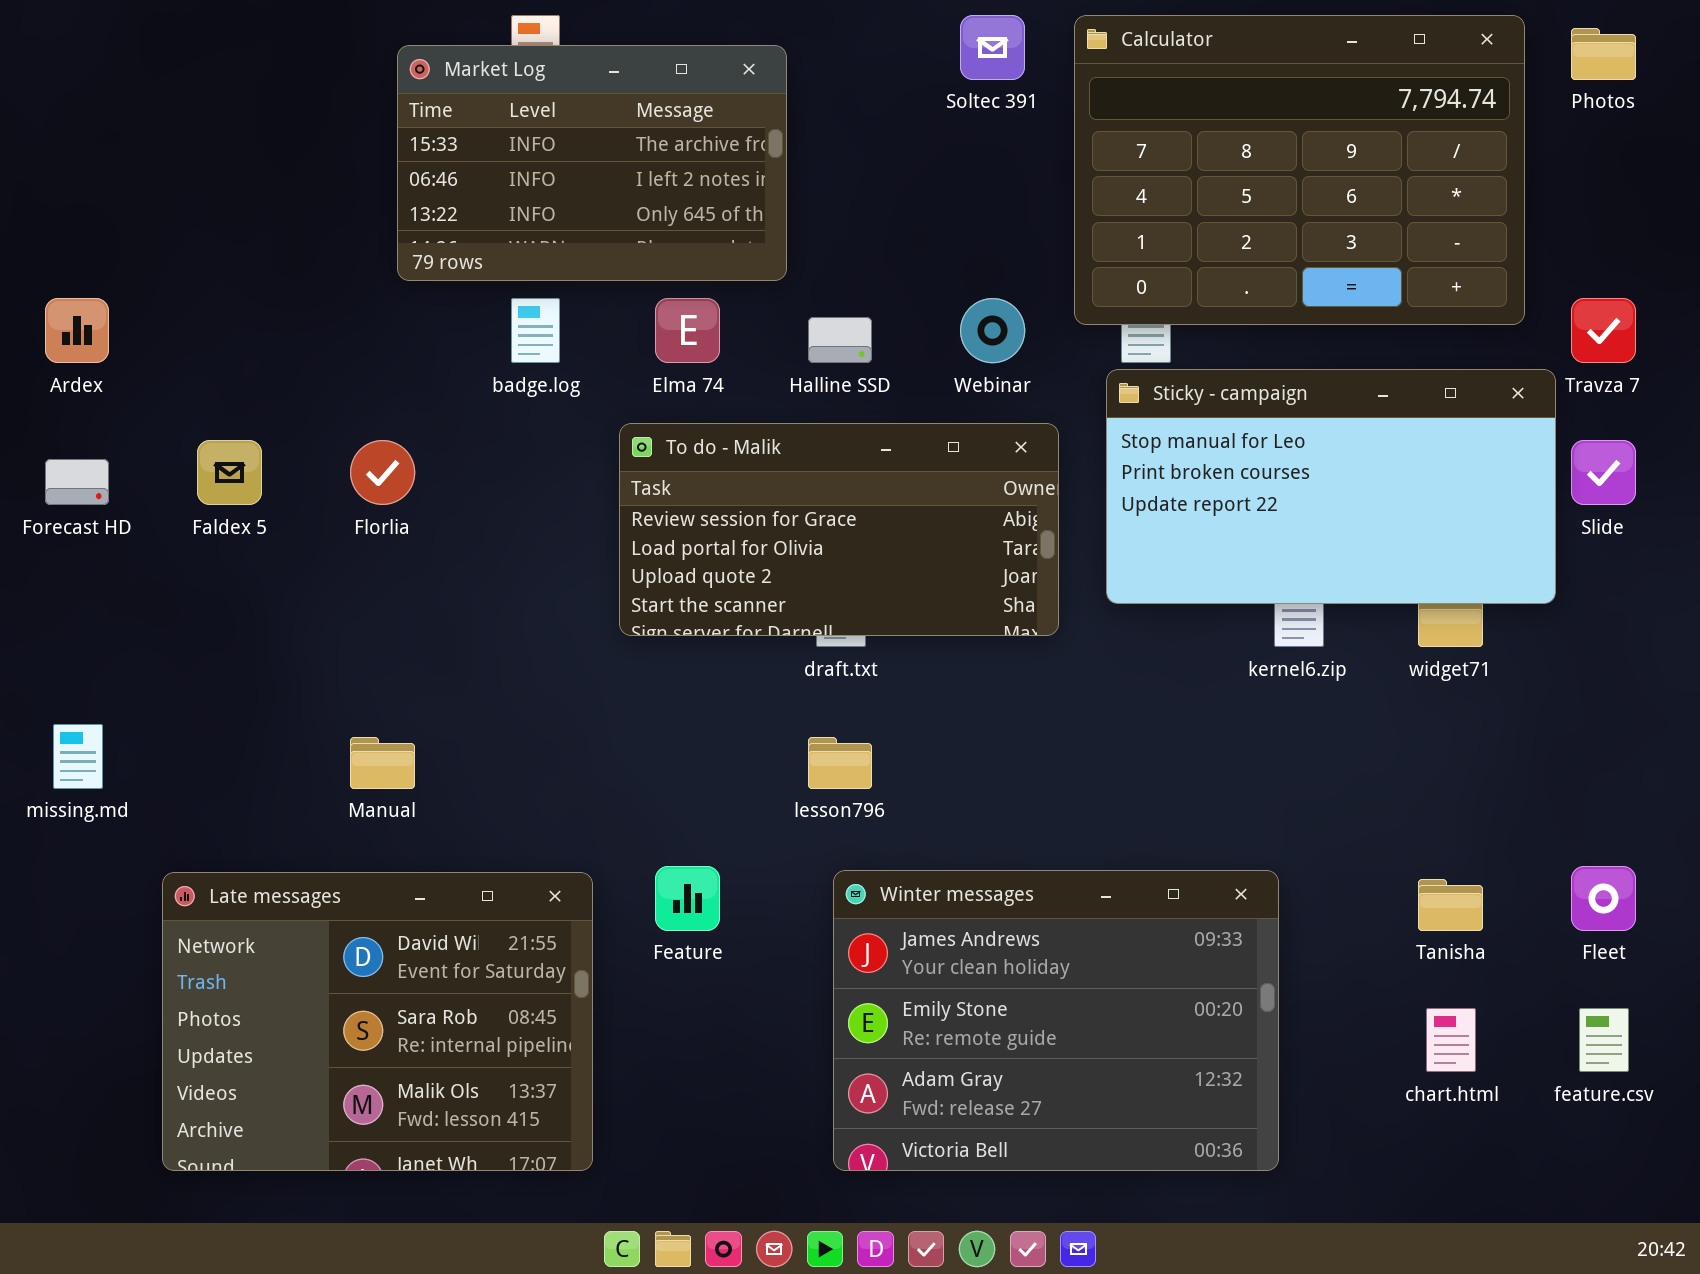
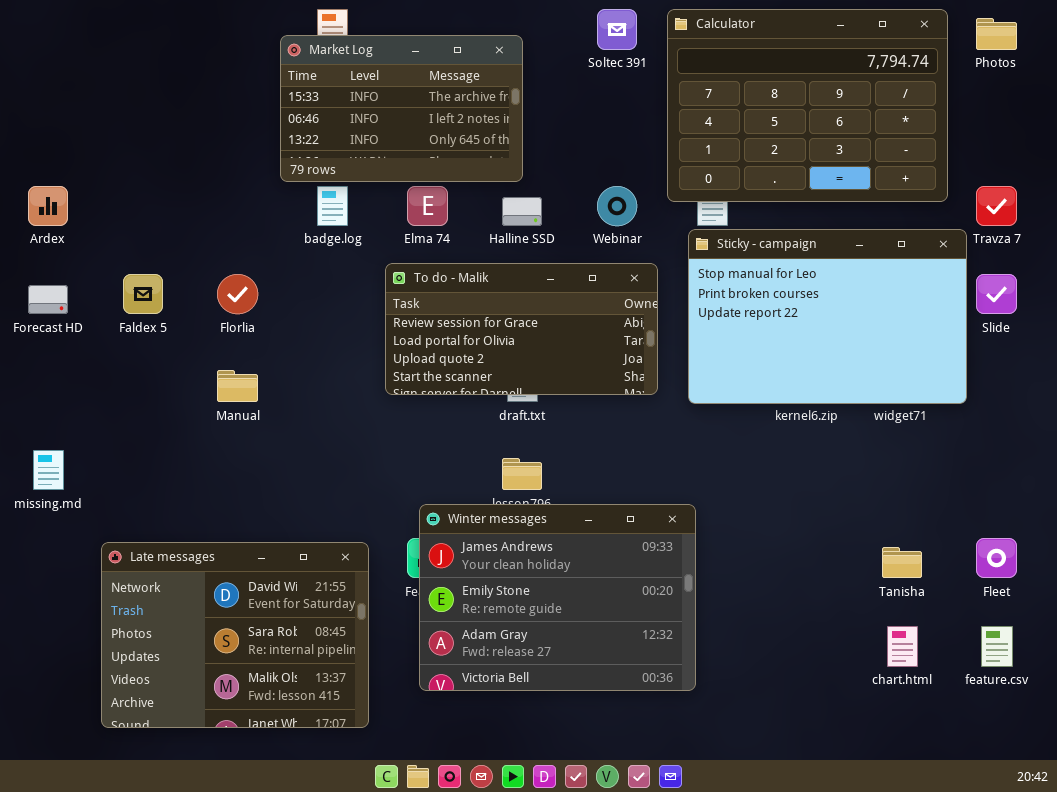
Market Log: [397,45,787,281] -> [280,35,523,182], moved
Sticky - campaign: [1106,369,1556,604] -> [688,229,967,404], resized
Manual: [350,737,415,789] -> [217,370,258,402], moved
Winter messages: [833,870,1279,1171] -> [419,504,696,691], moved

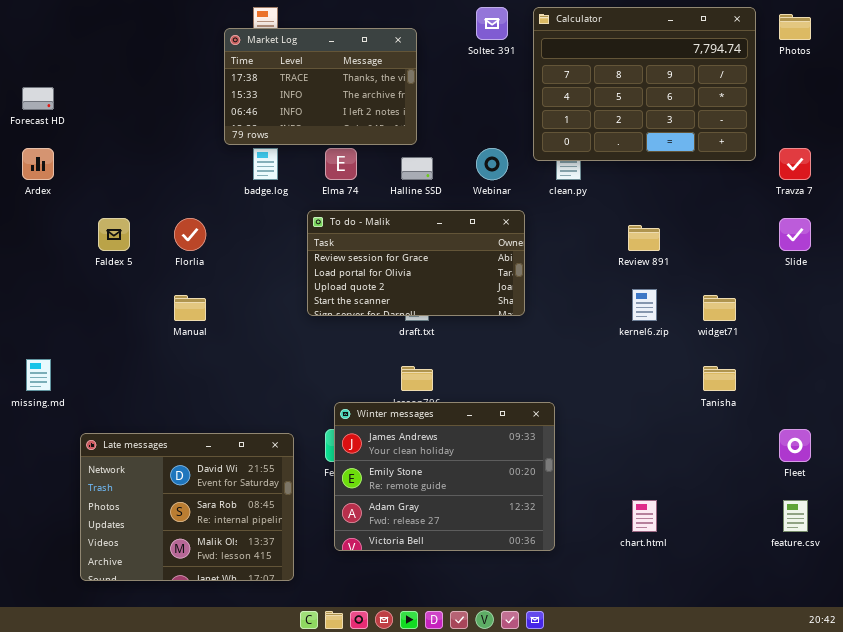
Market Log: [280,35,523,182] -> [224,28,417,145], scrolled up 1 row
Sticky - campaign: [688,229,967,404] -> none, closed
Forecast HD: [28,285,68,314] -> [22,87,54,110], moved
Tanisha: [882,547,922,578] -> [703,366,736,391], moved
chart.html: [887,626,918,667] -> [632,500,657,532], moved

